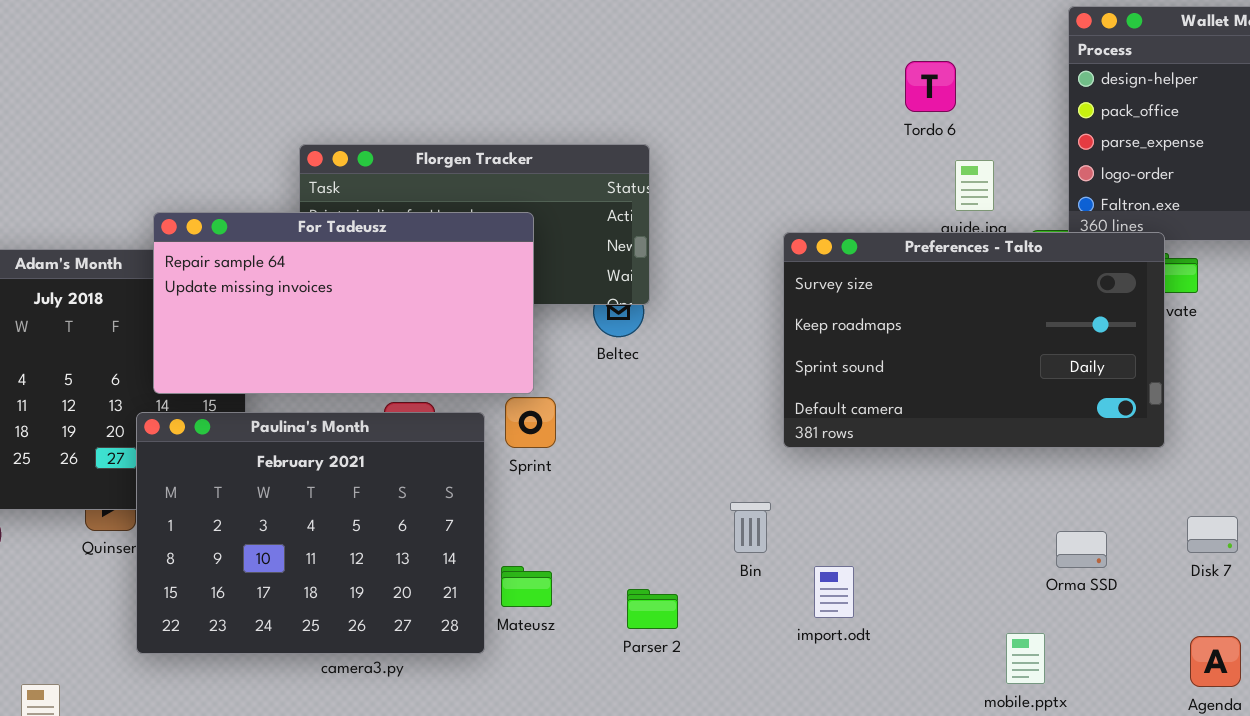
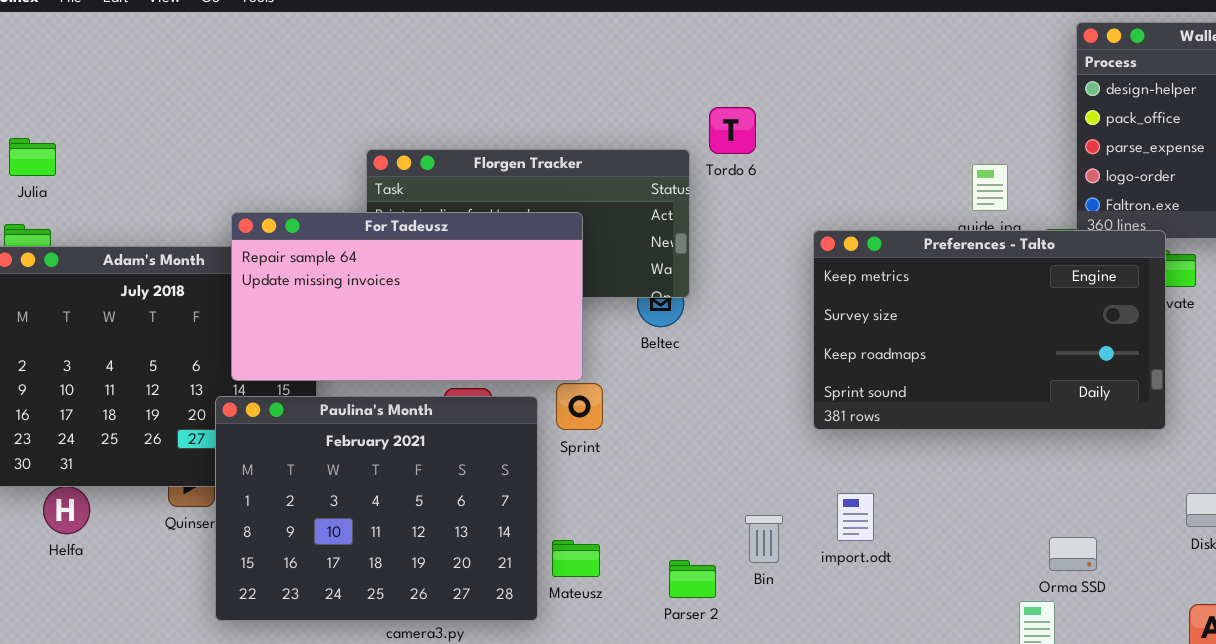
Tordo 6: [905,61,956,112] -> [709,107,756,154], moved
Preferences - Talto: [783,232,1165,448] -> [813,230,1166,430], scrolled up 1 row
Bin: [730,502,771,553] -> [745,515,783,563], moved
Orma SSD: [1056,531,1107,568] -> [1049,537,1097,571], moved
import.odt: [814,566,854,618] -> [837,493,874,541], moved

